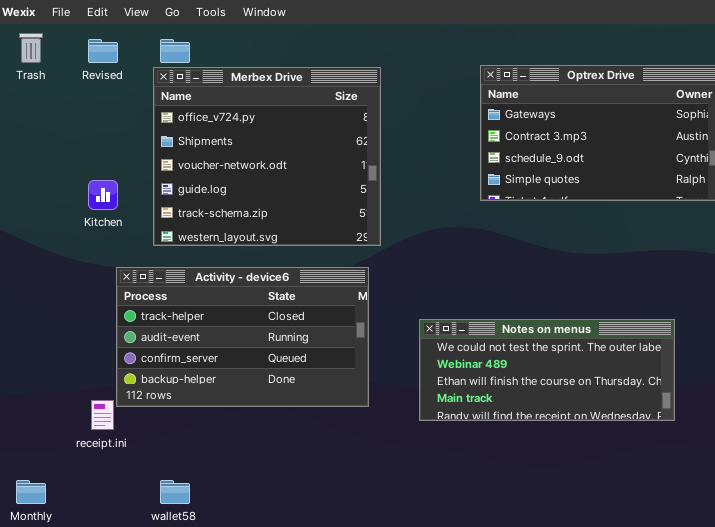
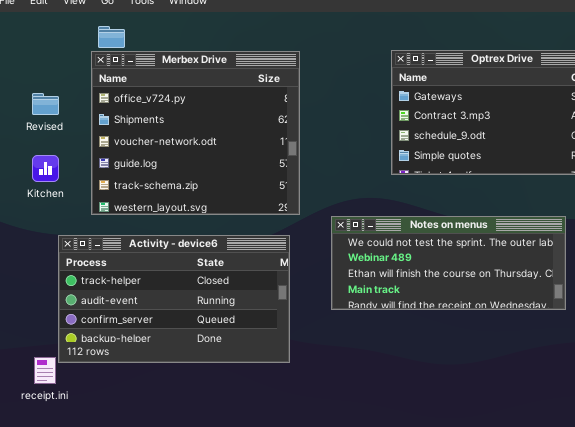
Revised: [88,39,118,63] -> [32,93,59,115], moved
Notes on menus: [419,319,675,421] -> [331,216,566,310], moved

